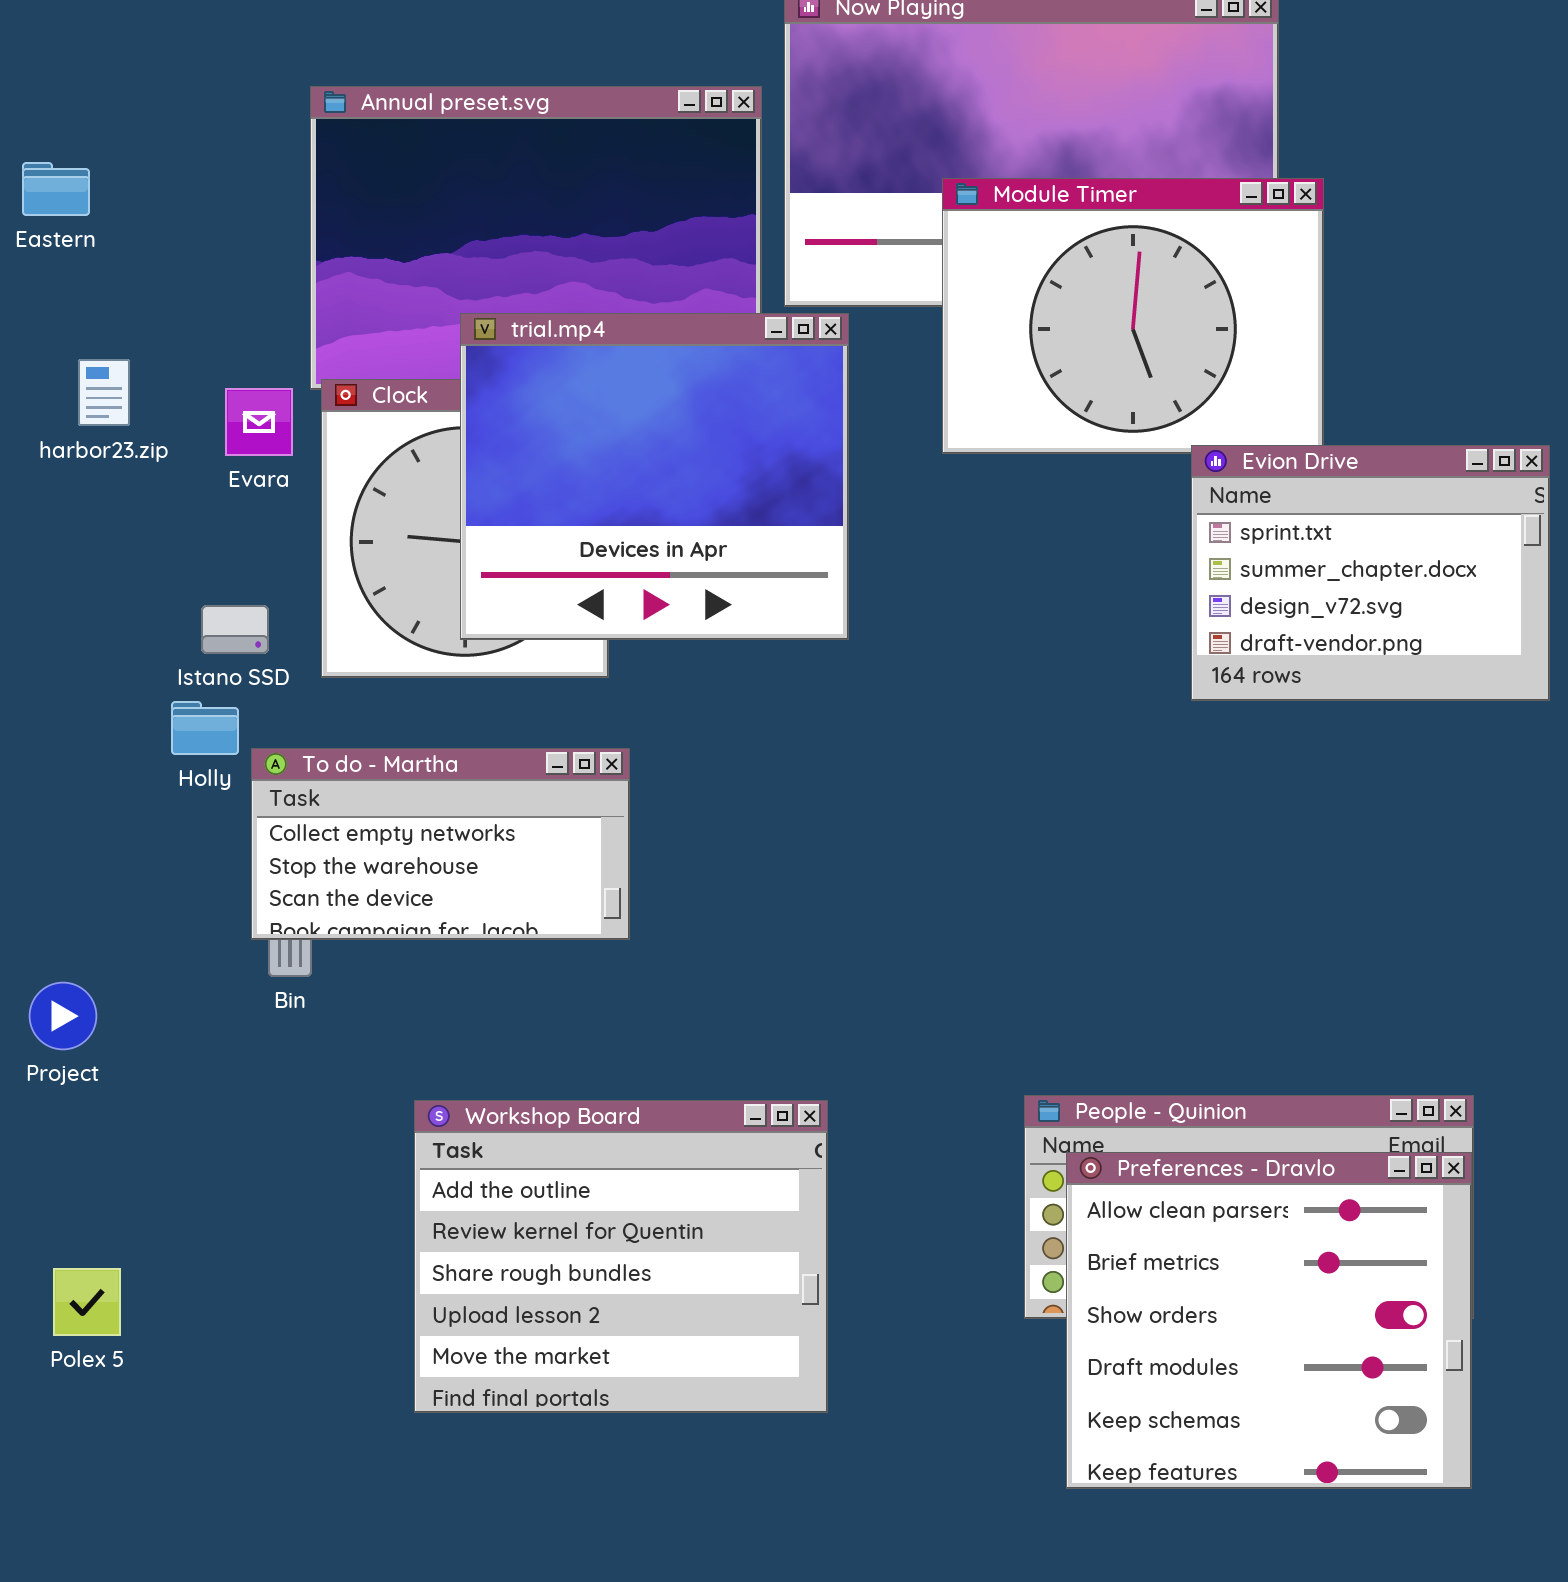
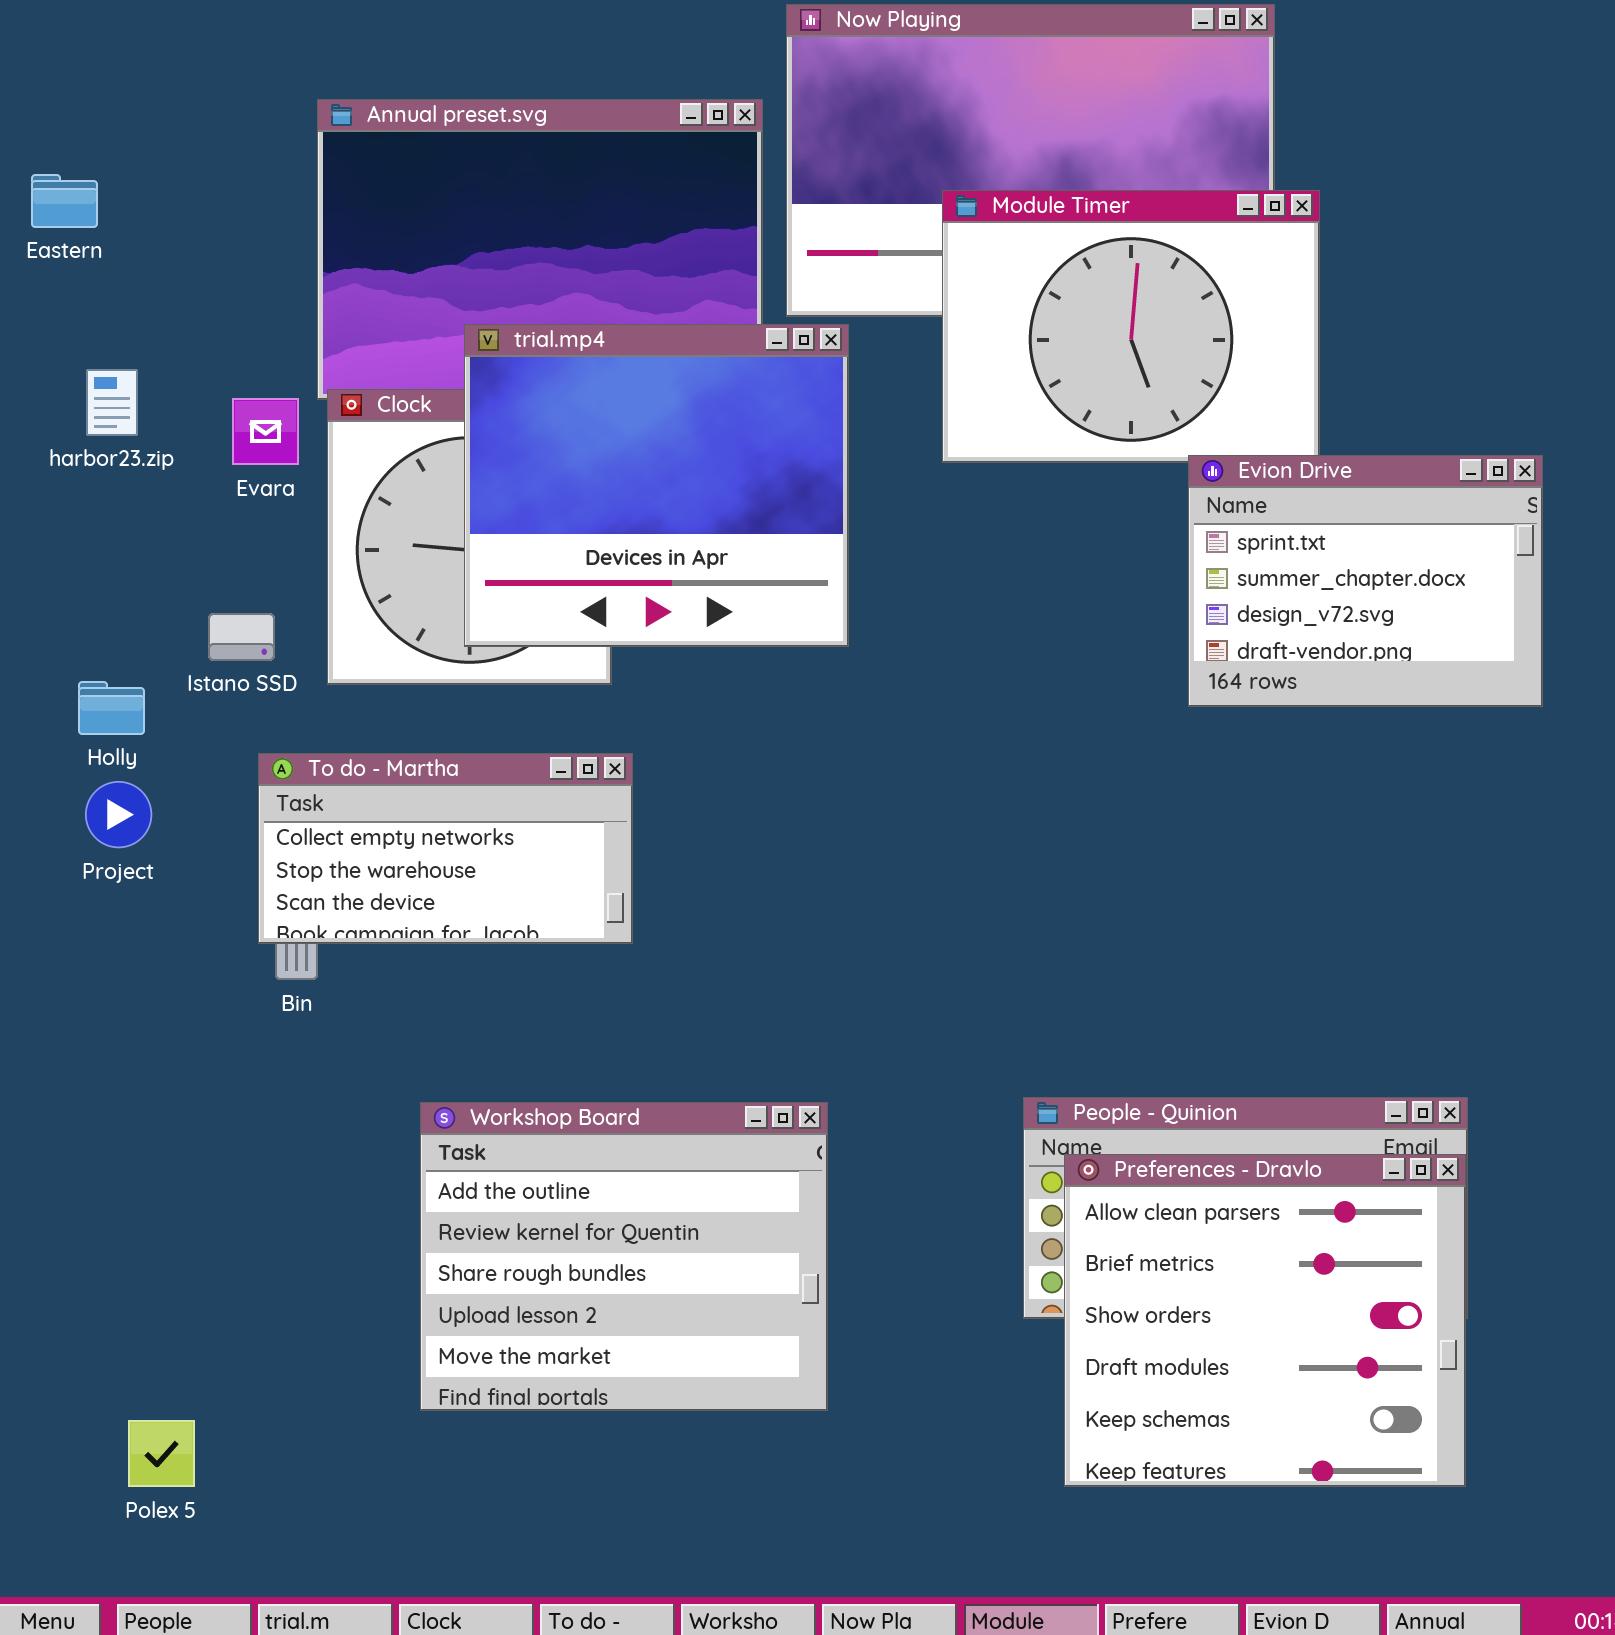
Holly: [171,701,239,755] -> [78,681,145,735], moved
Project: [29,982,97,1050] -> [85,781,152,848], moved
Polex 5: [53,1268,121,1336] -> [128,1420,195,1487], moved

